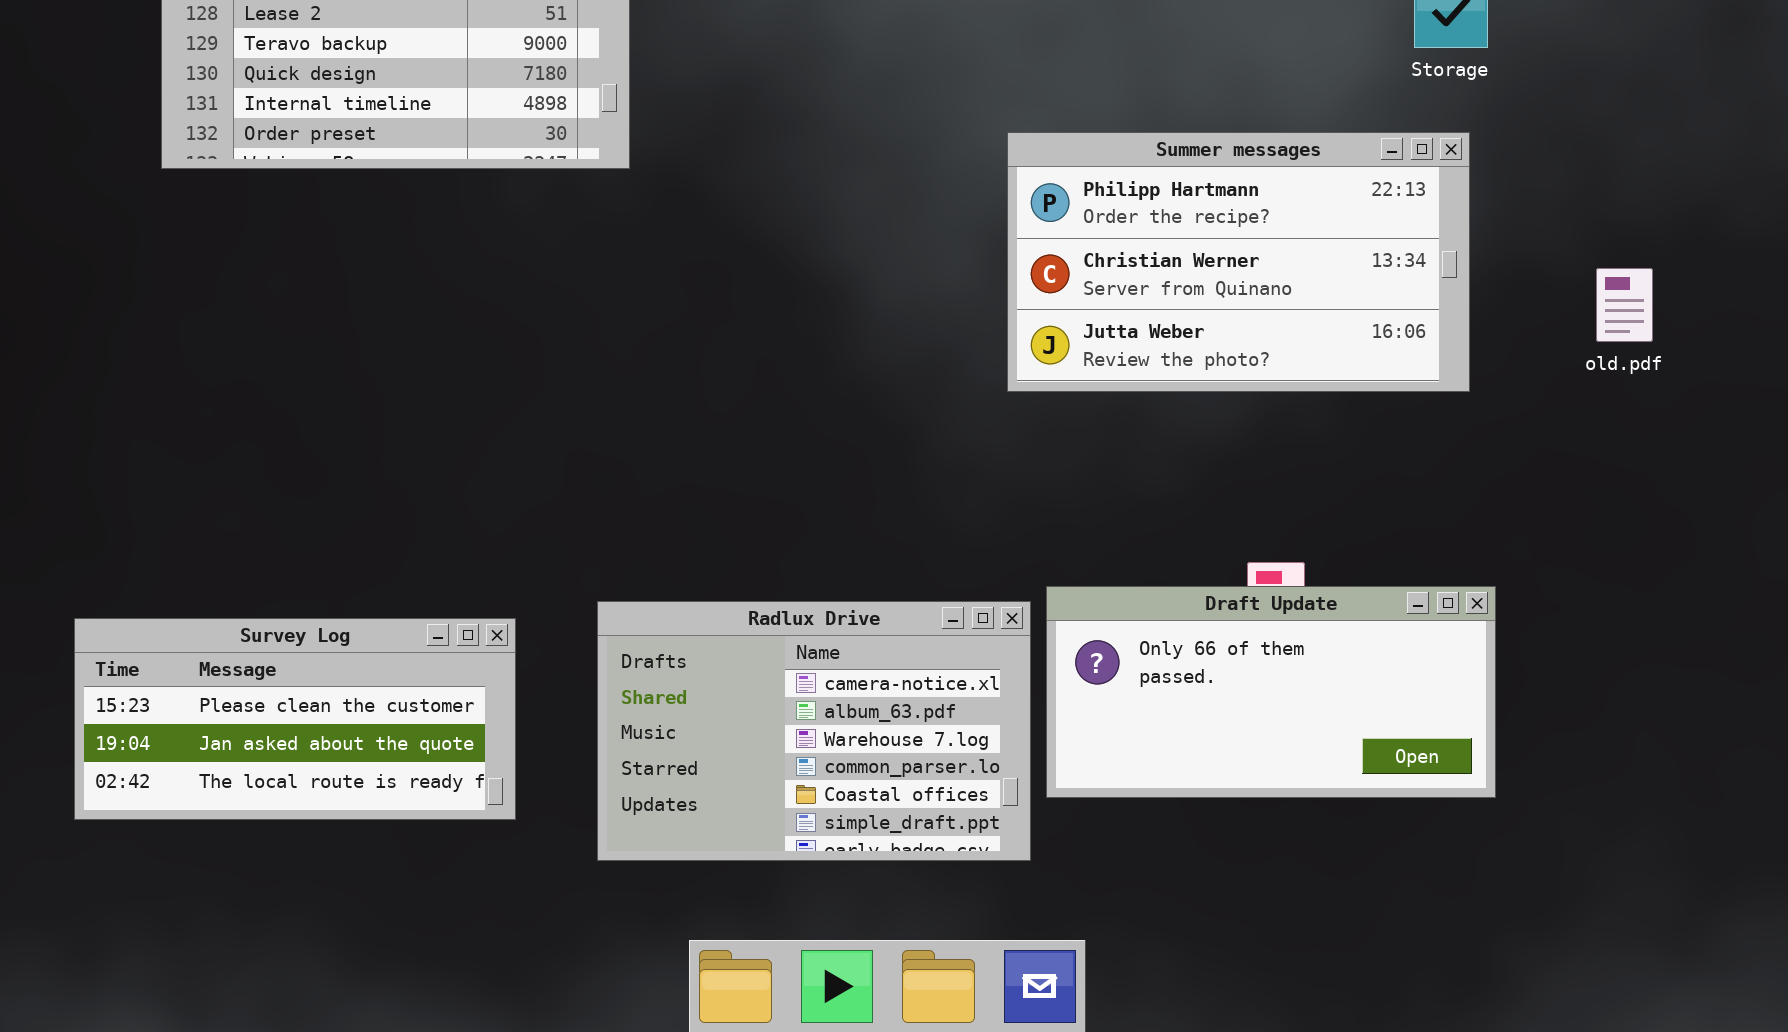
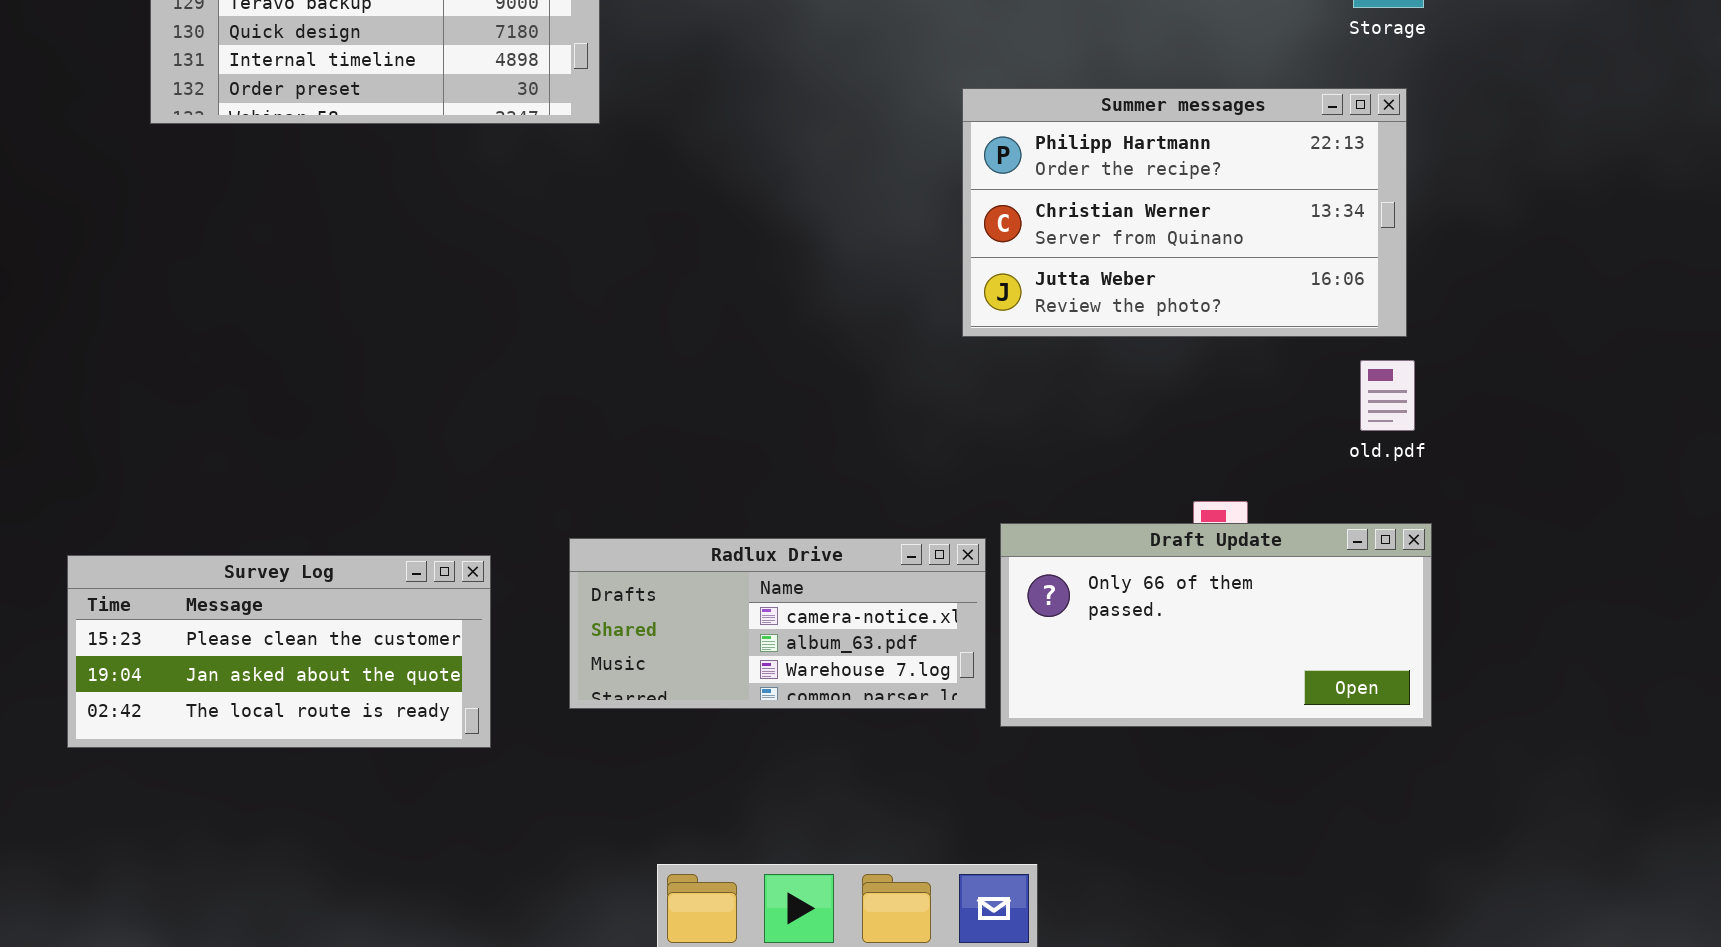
old.pdf: [1596,268,1653,342] -> [1360,360,1415,431], moved
Radlux Drive: [597,601,1031,861] -> [569,538,986,709], resized

